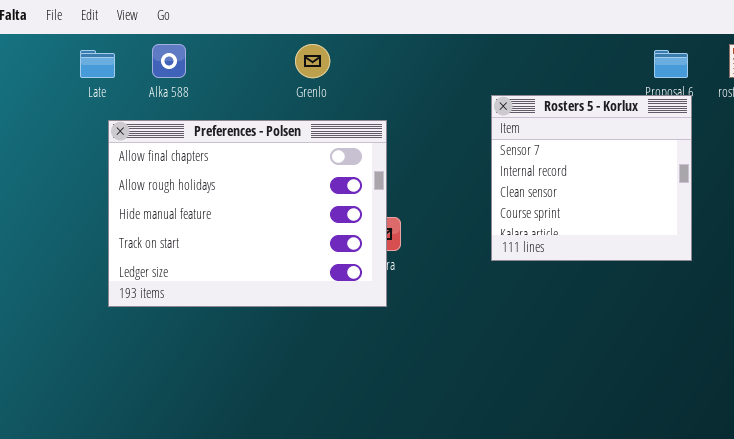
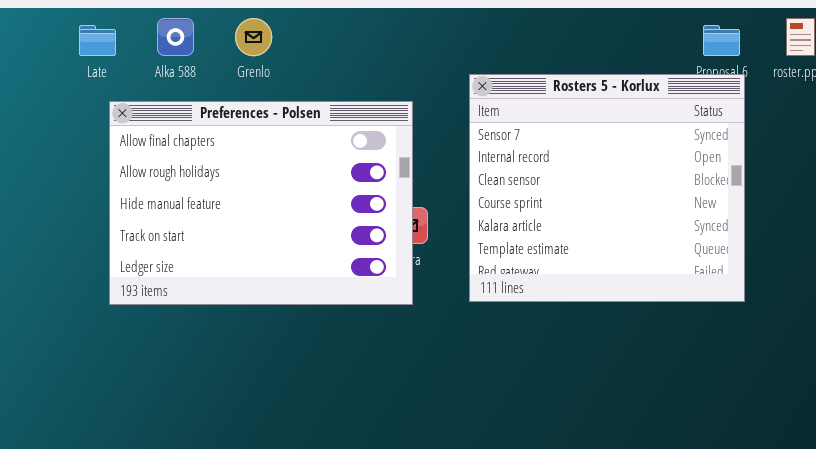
Grenlo: [295,44,330,78] -> [235,18,272,56], moved
Rosters 5 - Korlux: [491,95,692,261] -> [469,74,745,302], resized

